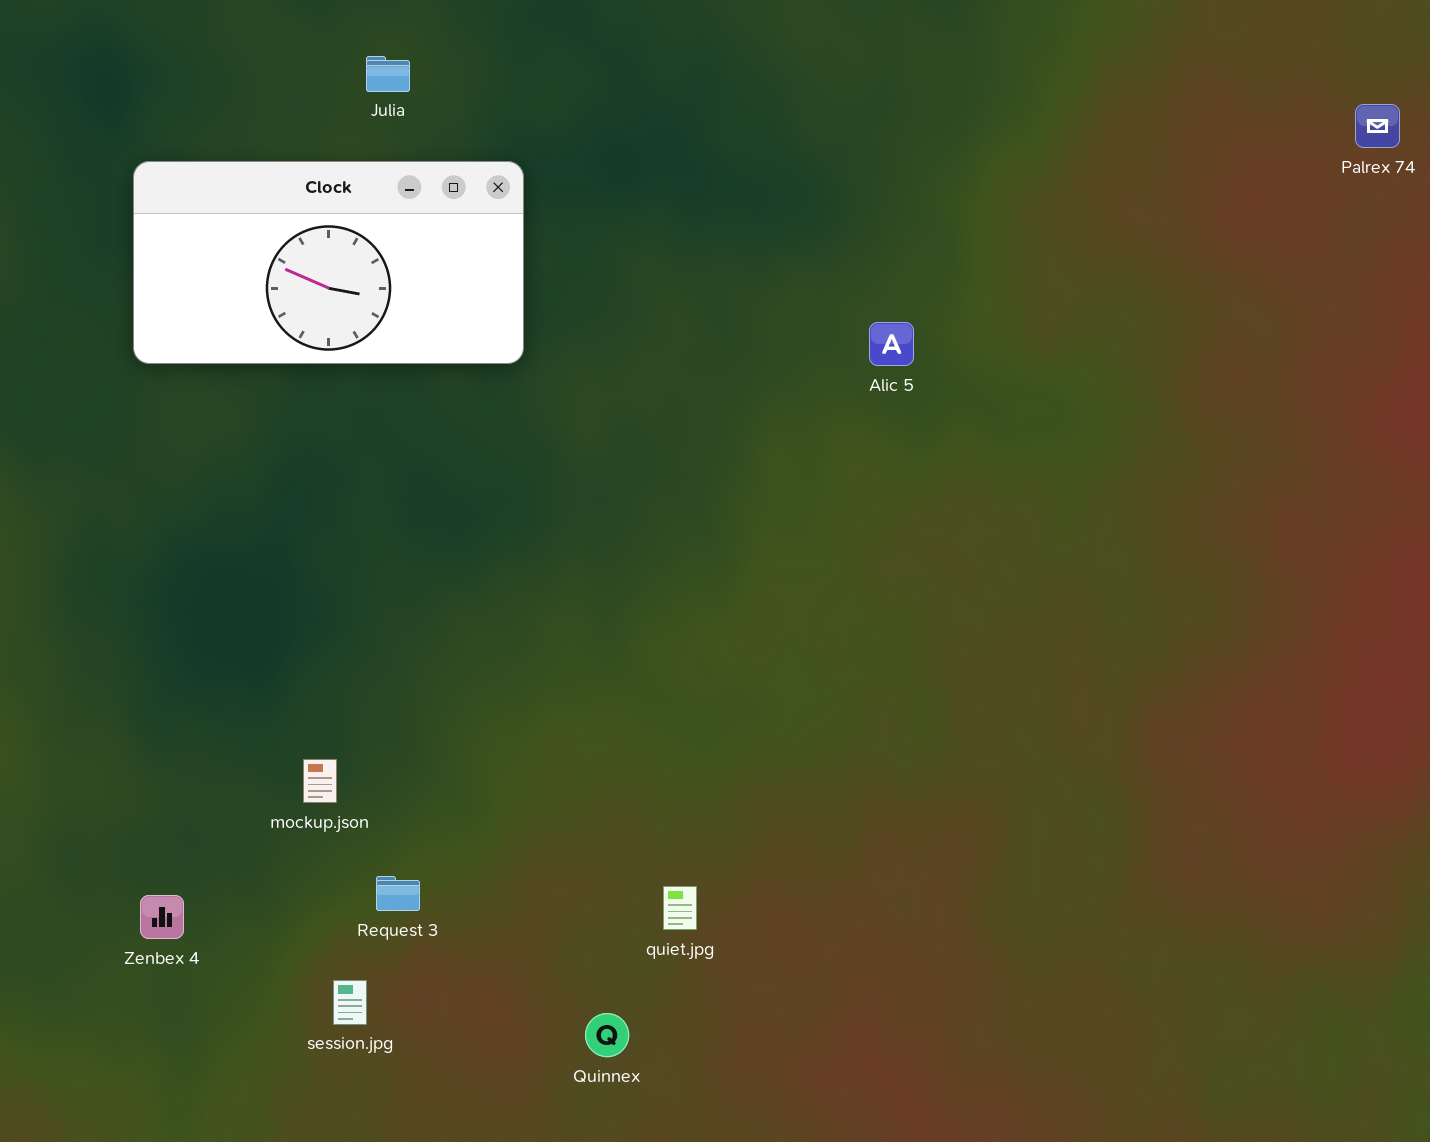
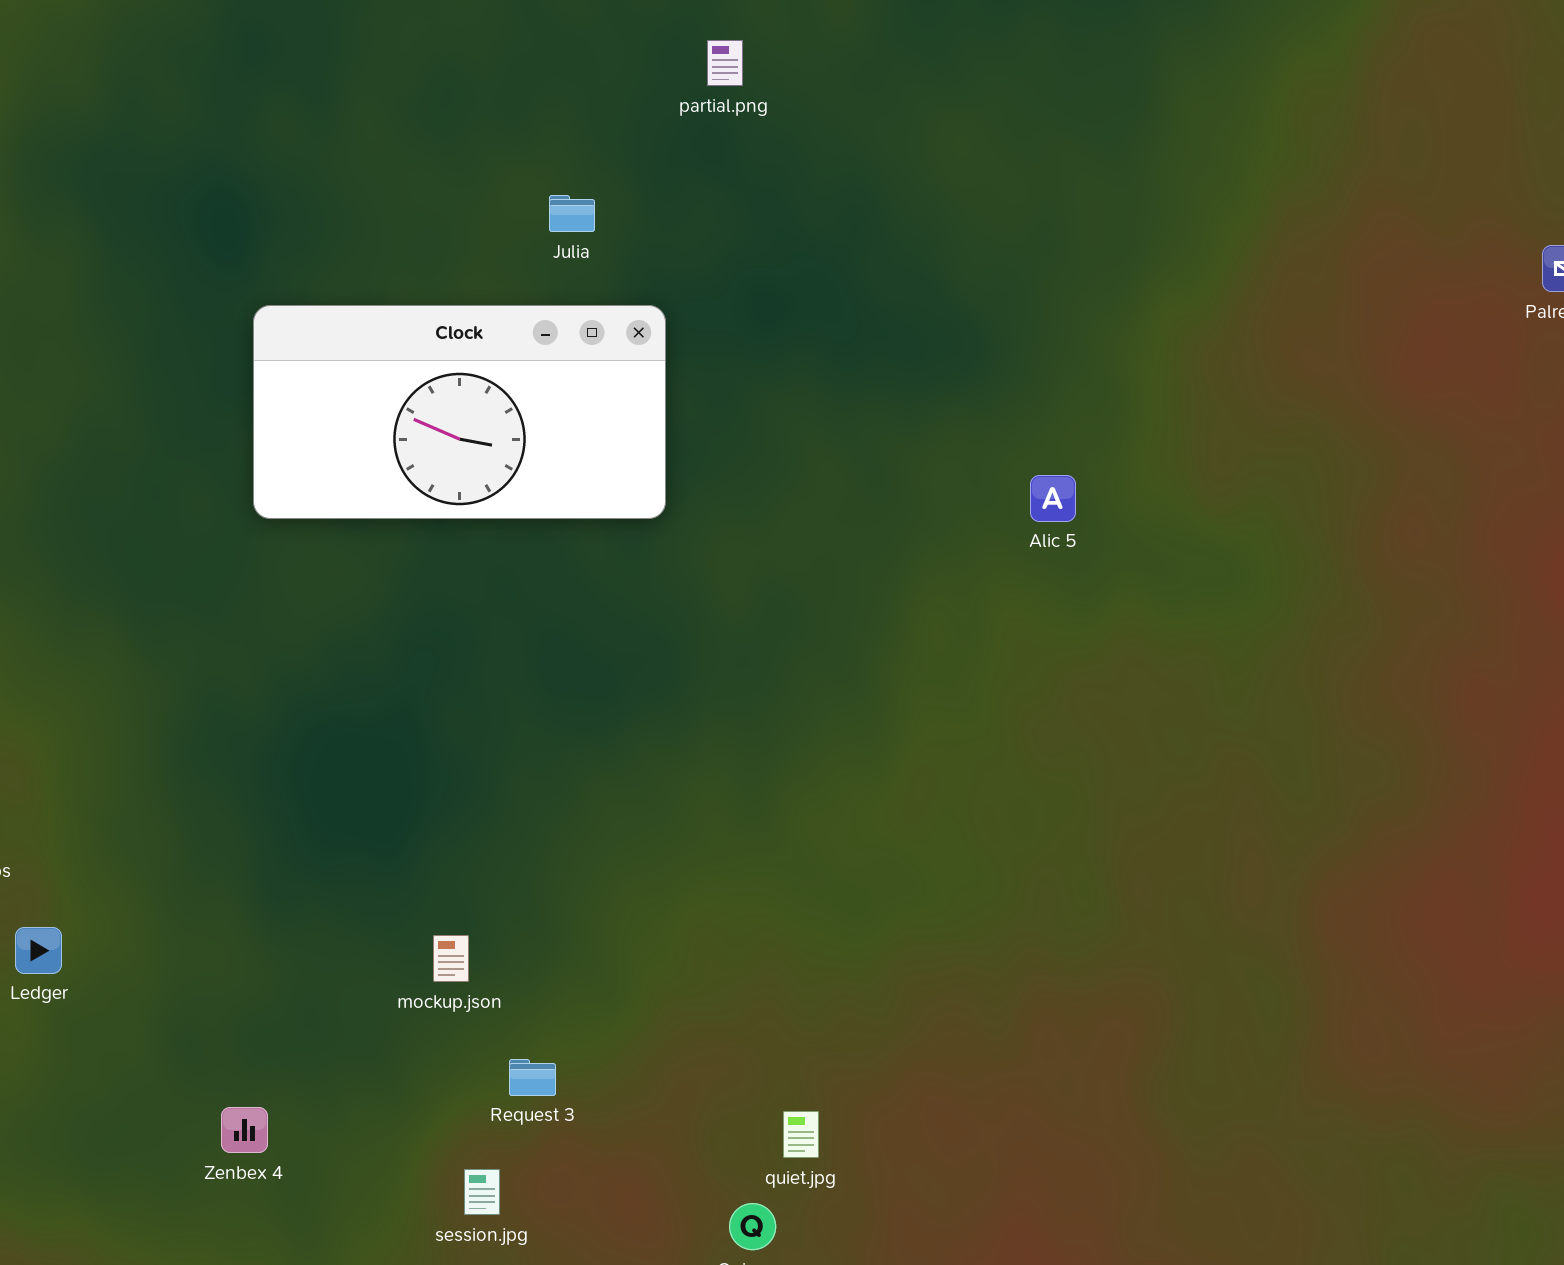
Julia: [366,56,410,92] -> [549,195,595,232], moved
quiet.jpg: [663,886,697,930] -> [783,1111,819,1158], moved
Zenbex 4: [140,895,184,939] -> [221,1107,268,1153], moved

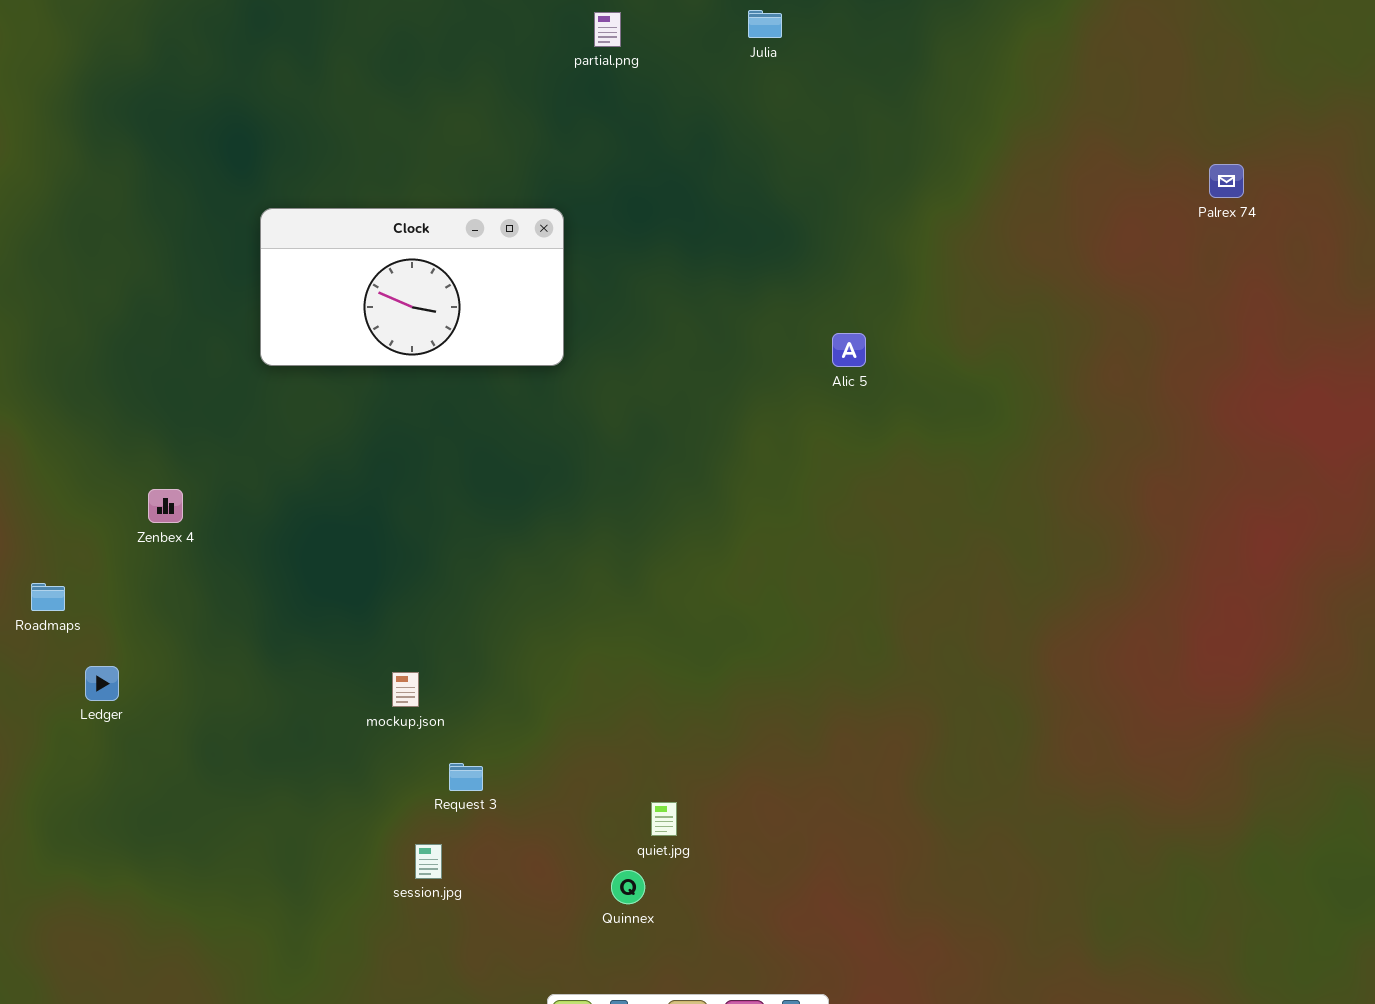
Julia: [549,195,595,232] -> [748,10,782,38], moved
Zenbex 4: [221,1107,268,1153] -> [148,489,183,523], moved

